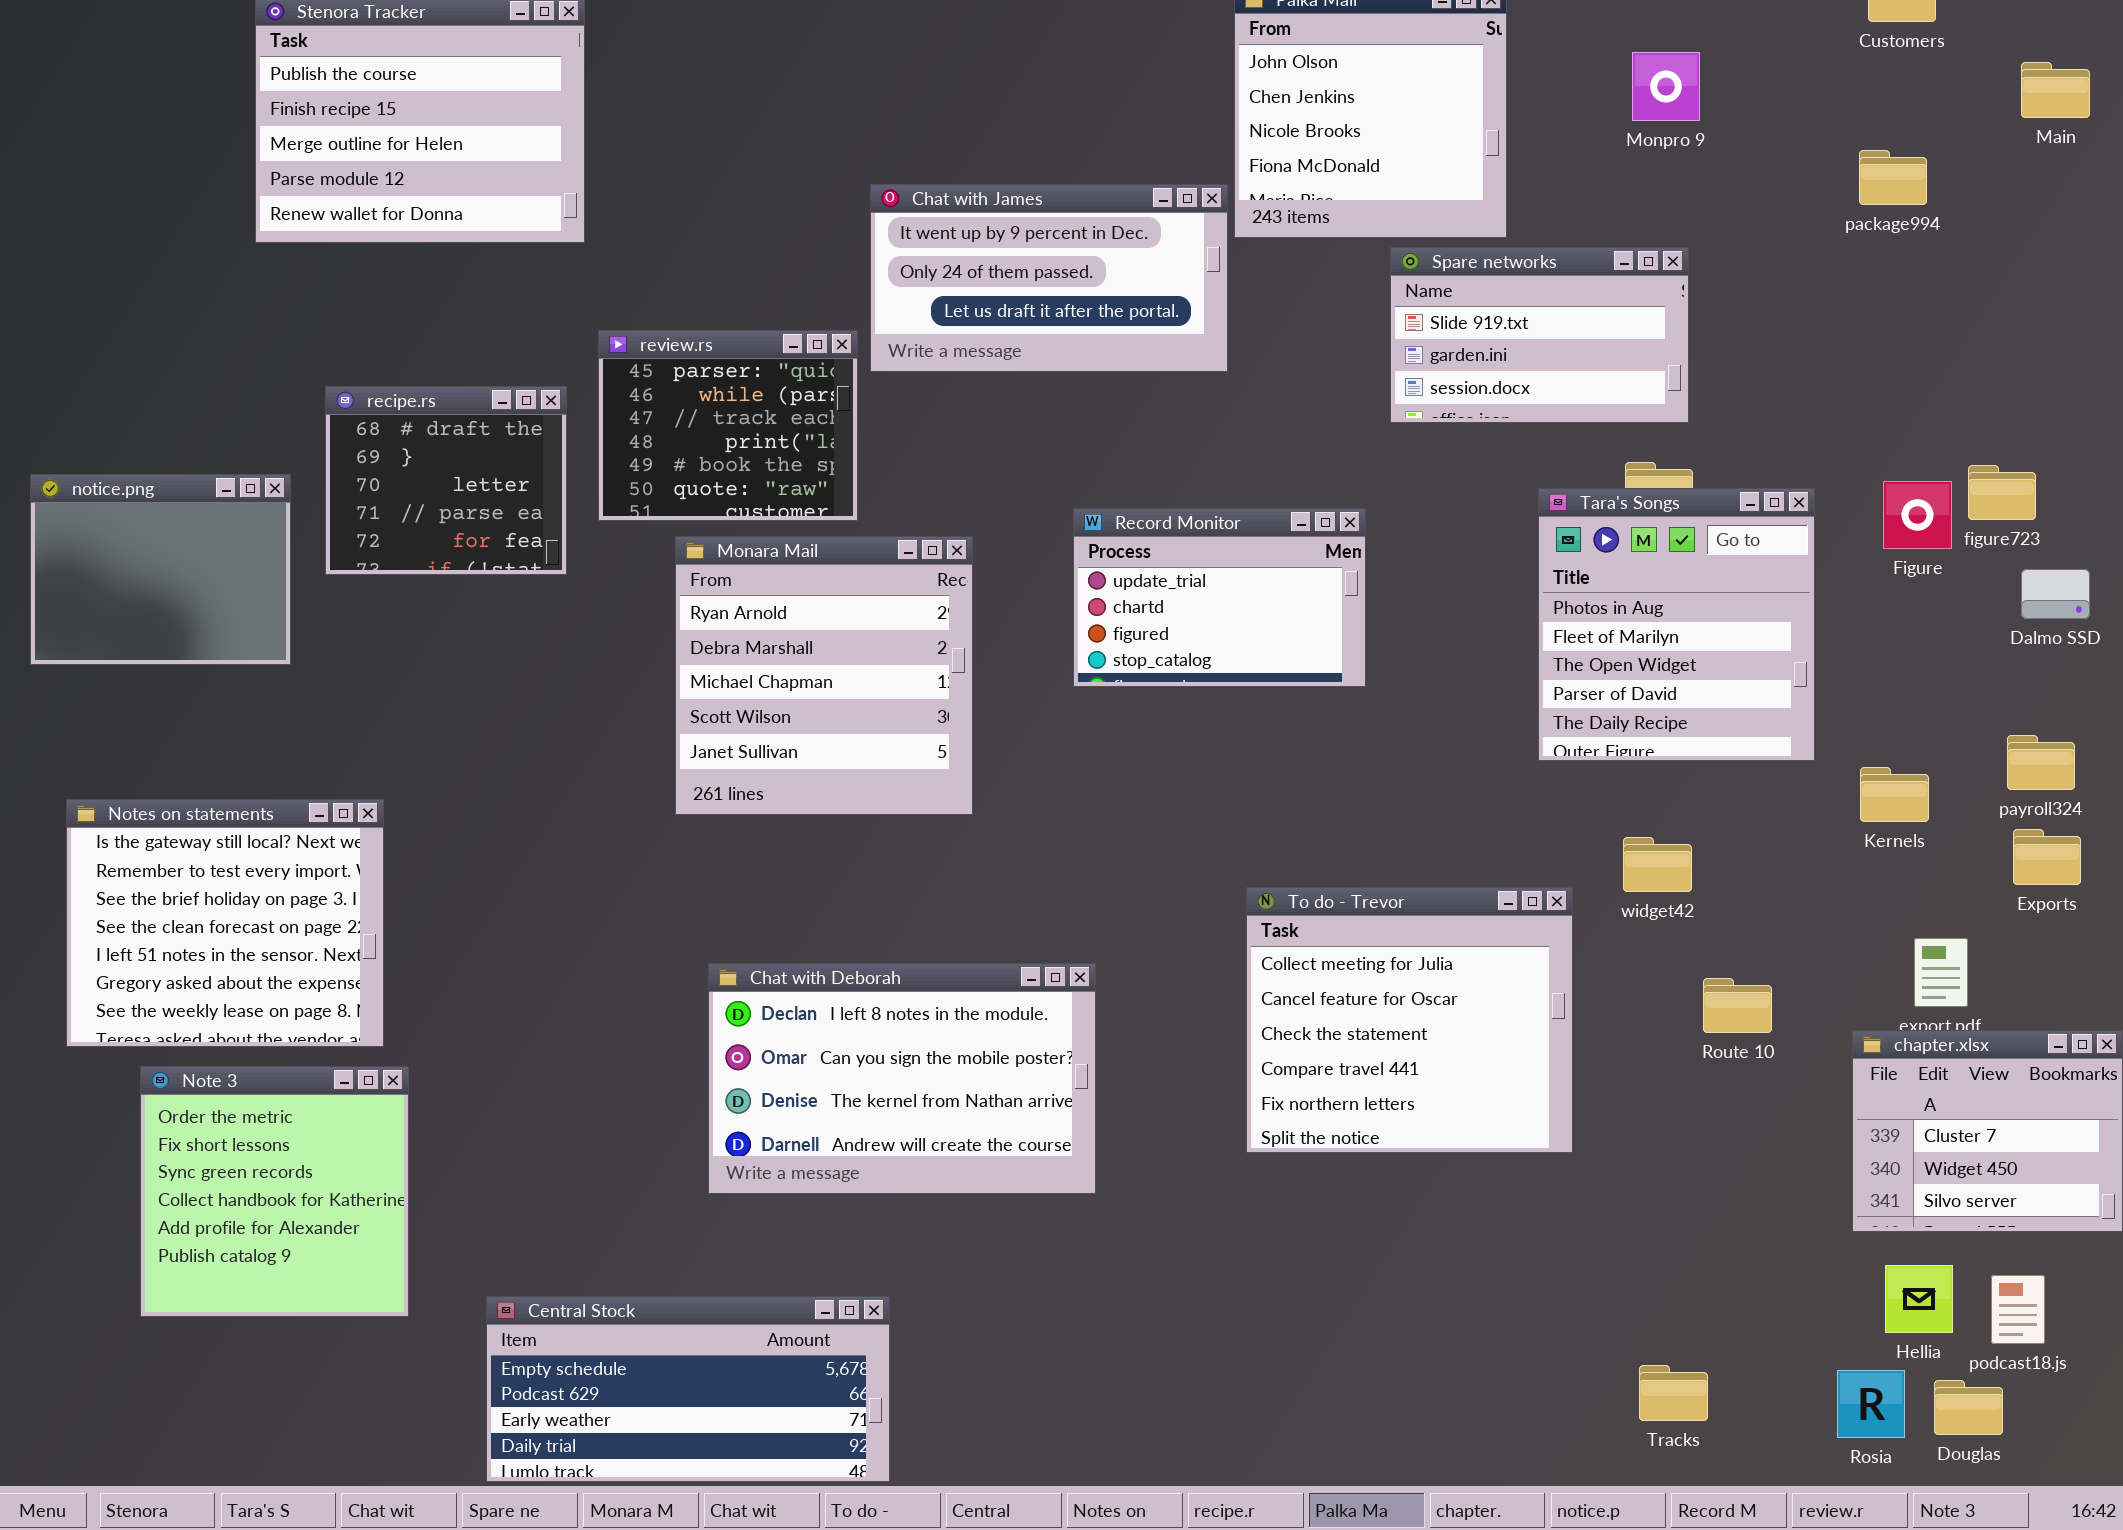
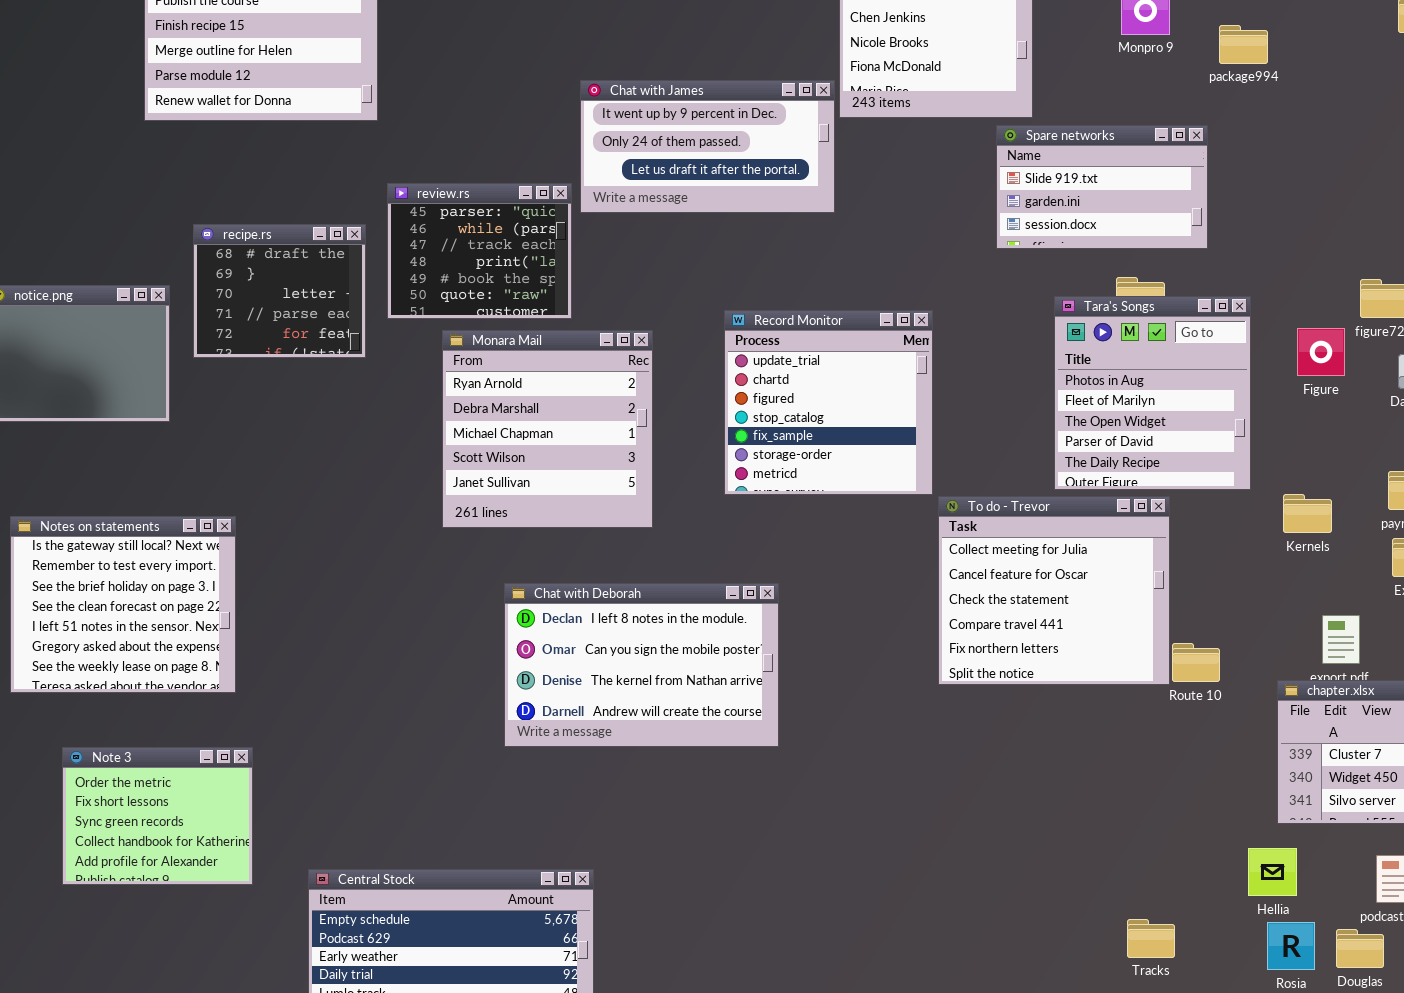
package994: [1859,150,1927,205] -> [1219,25,1268,64], moved
Spare networks: [1390,247,1689,423] -> [996,125,1208,249], moved
Figure: [1883,481,1952,549] -> [1297,328,1345,376], moved
Record Monitor: [1073,508,1366,687] -> [724,310,933,495], resized
To do - Trevor: [1246,887,1573,1153] -> [938,496,1170,685], moved
Chat with Deborah: [708,963,1096,1194] -> [504,583,779,747], moved
Note 3: [140,1066,409,1317] -> [62,747,253,885], resized
Hellia: [1885,1265,1953,1333] -> [1248,848,1297,896], moved

